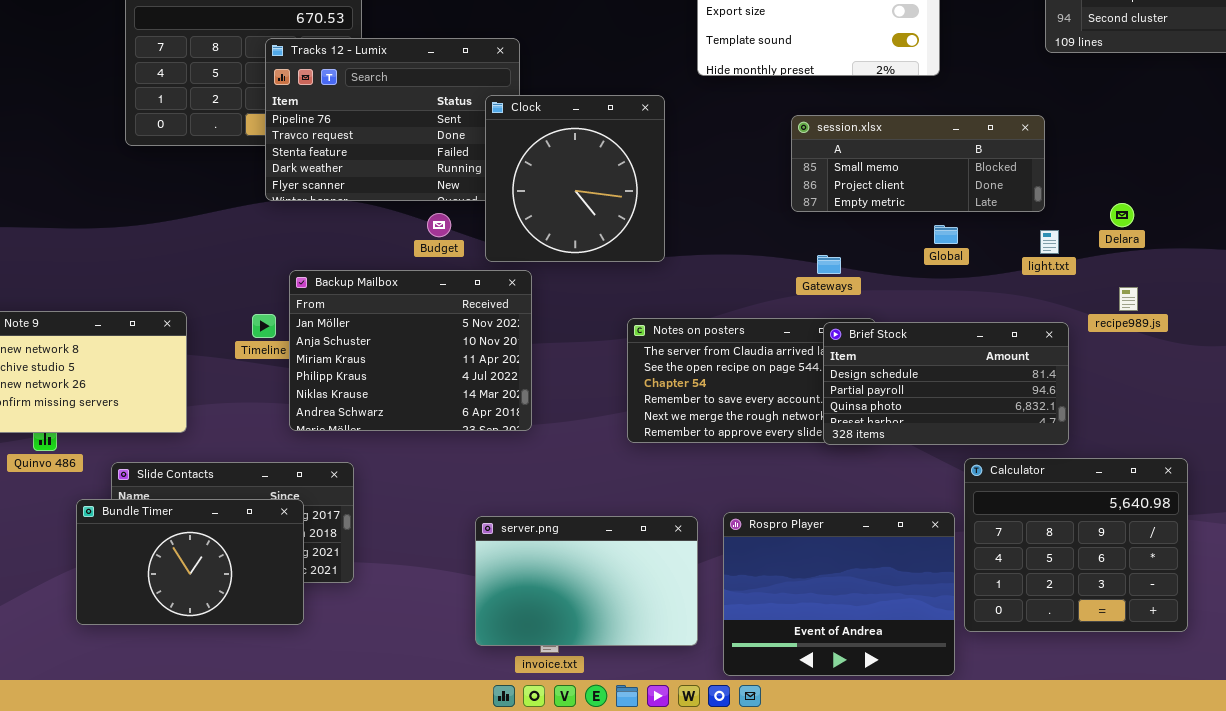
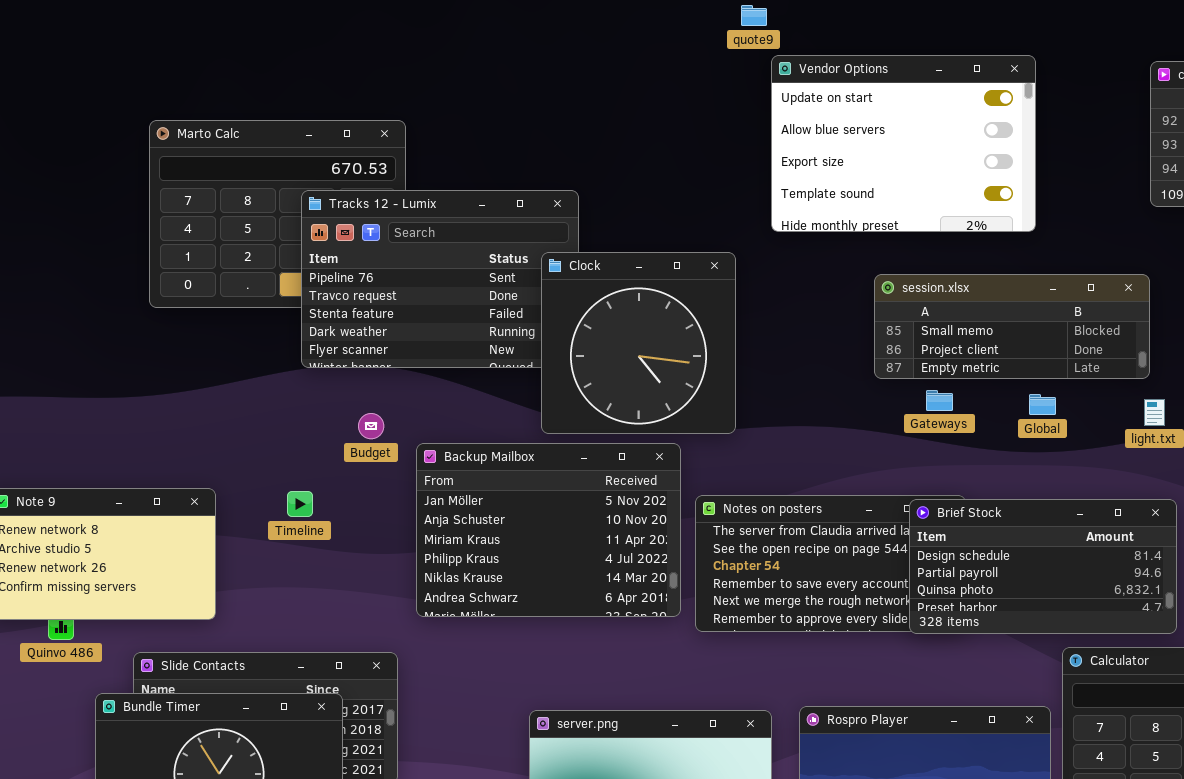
Budget: [427,213,451,237] -> [358,413,384,439], moved
Gateways: [817,255,841,274] -> [926,390,953,411], moved
Backup Mailbox: [289,270,532,431] -> [416,443,681,617], moved

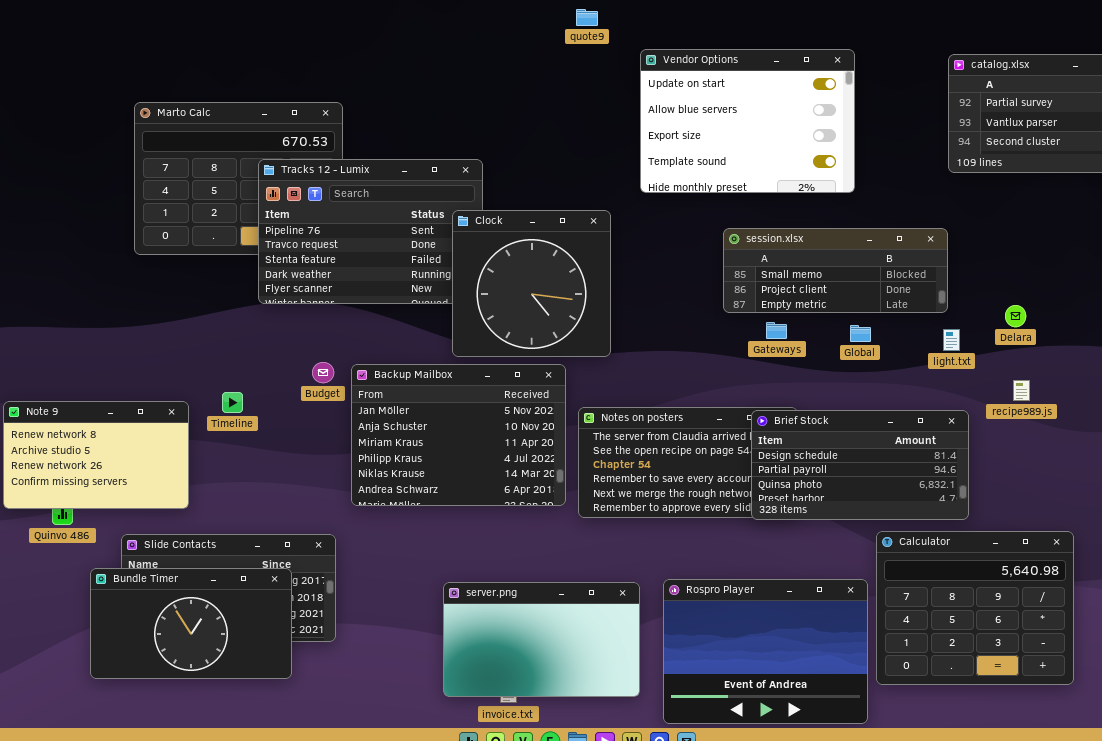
quote9: [741,5,767,26] -> [576,9,598,26], moved
Budget: [358,413,384,439] -> [312,362,334,383], moved
Timeline: [287,491,313,517] -> [222,392,243,413], moved

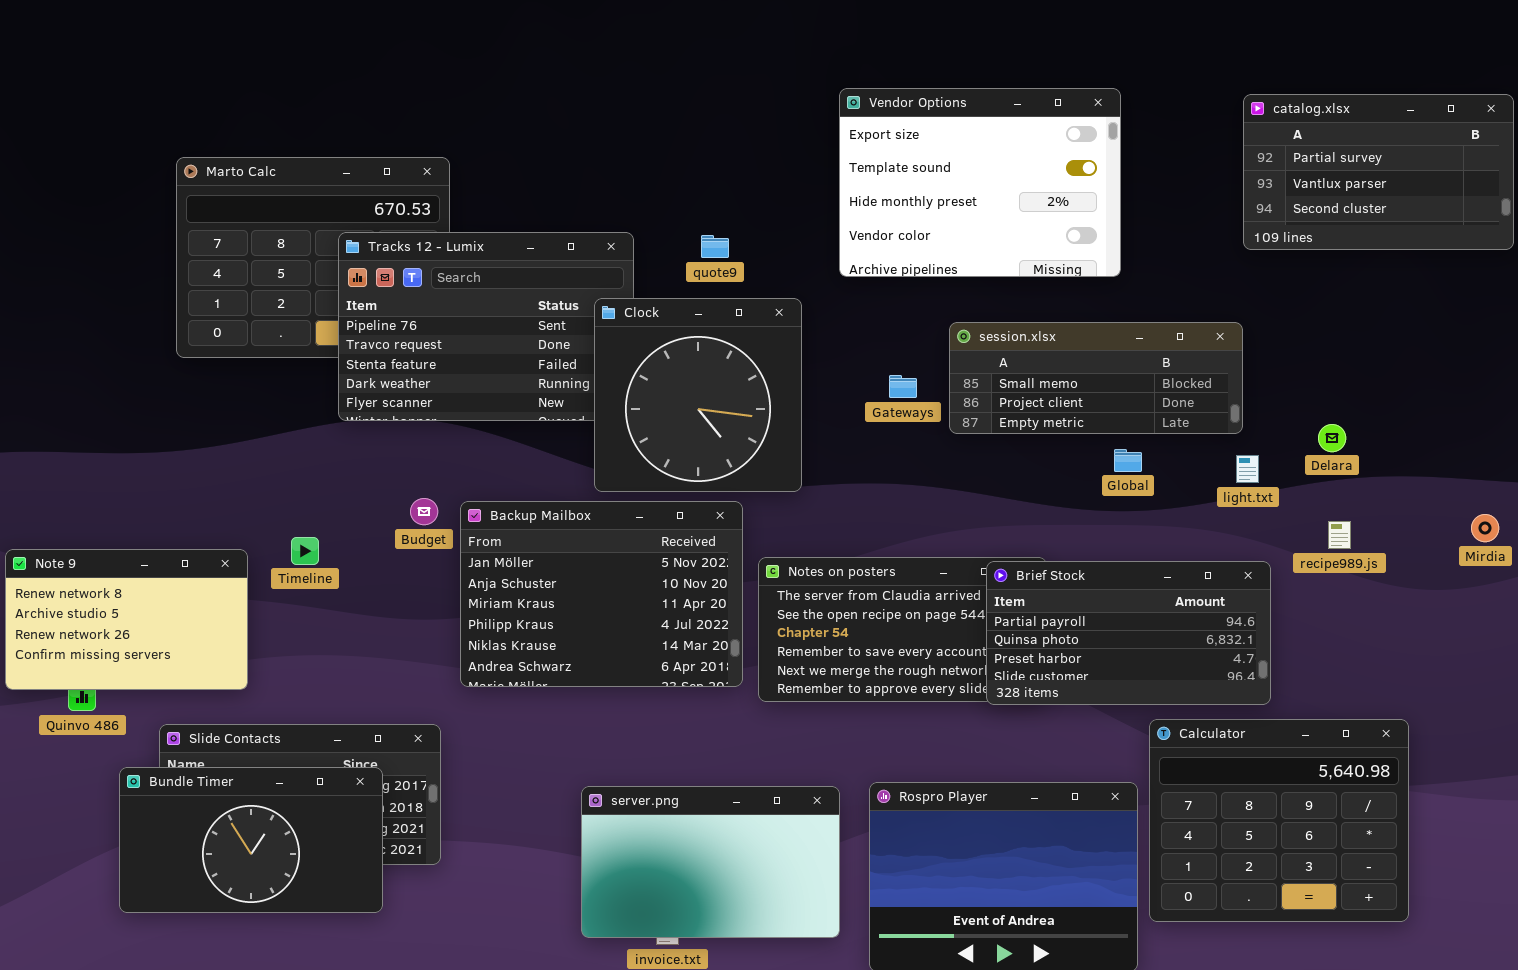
quote9: [576,9,598,26] -> [701,235,729,258], moved
Vendor Options: [640,49,855,193] -> [839,88,1121,277], scrolled down 2 rows
Gateways: [766,322,787,339] -> [889,375,917,398], moved
Brief Stock: [751,410,969,520] -> [986,561,1271,705], scrolled down 1 row

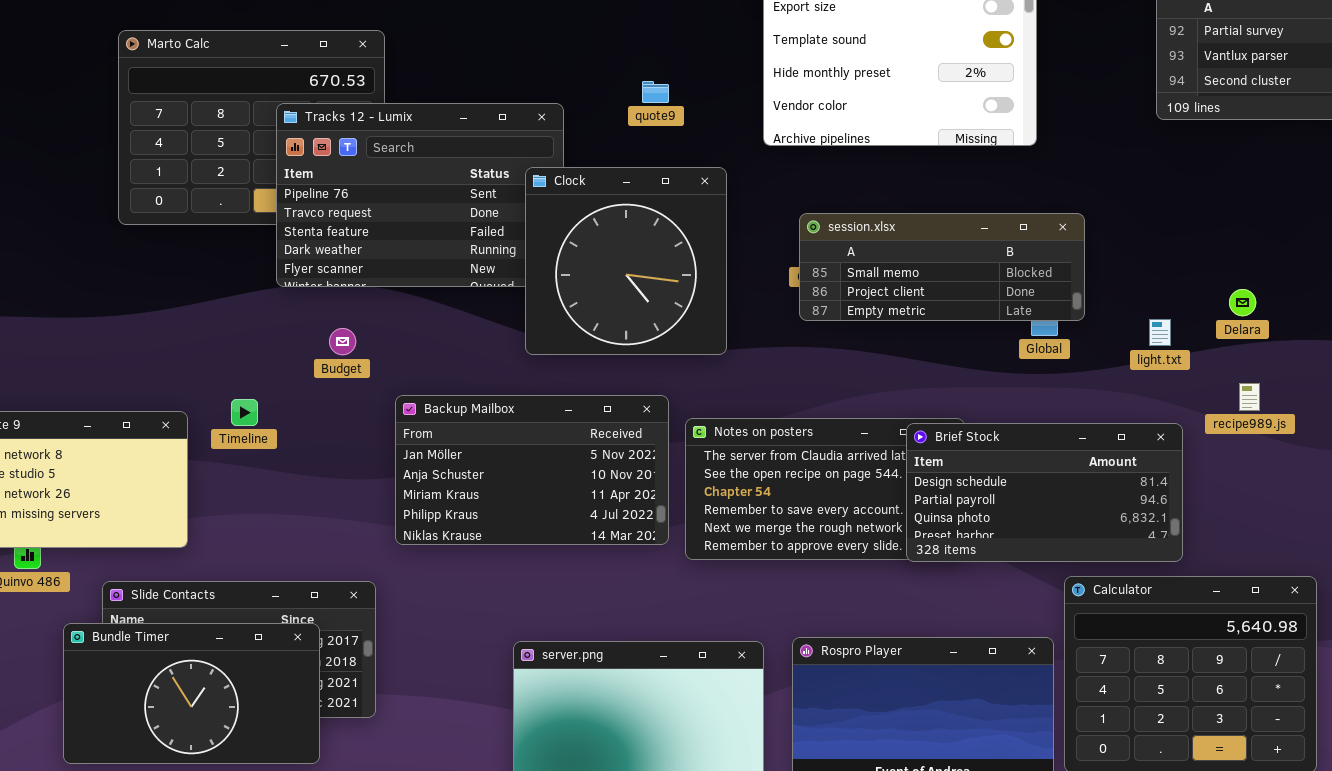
quote9: [701,235,729,258] -> [642,81,669,103], moved
session.xlsx: [949,322,1243,434] -> [799,213,1085,321], moved
Budget: [410,498,438,525] -> [329,328,356,355], moved
Backup Mailbox: [460,501,743,687] -> [395,395,669,545], resized
Brief Stock: [986,561,1271,705] -> [906,423,1183,562], scrolled up 1 row

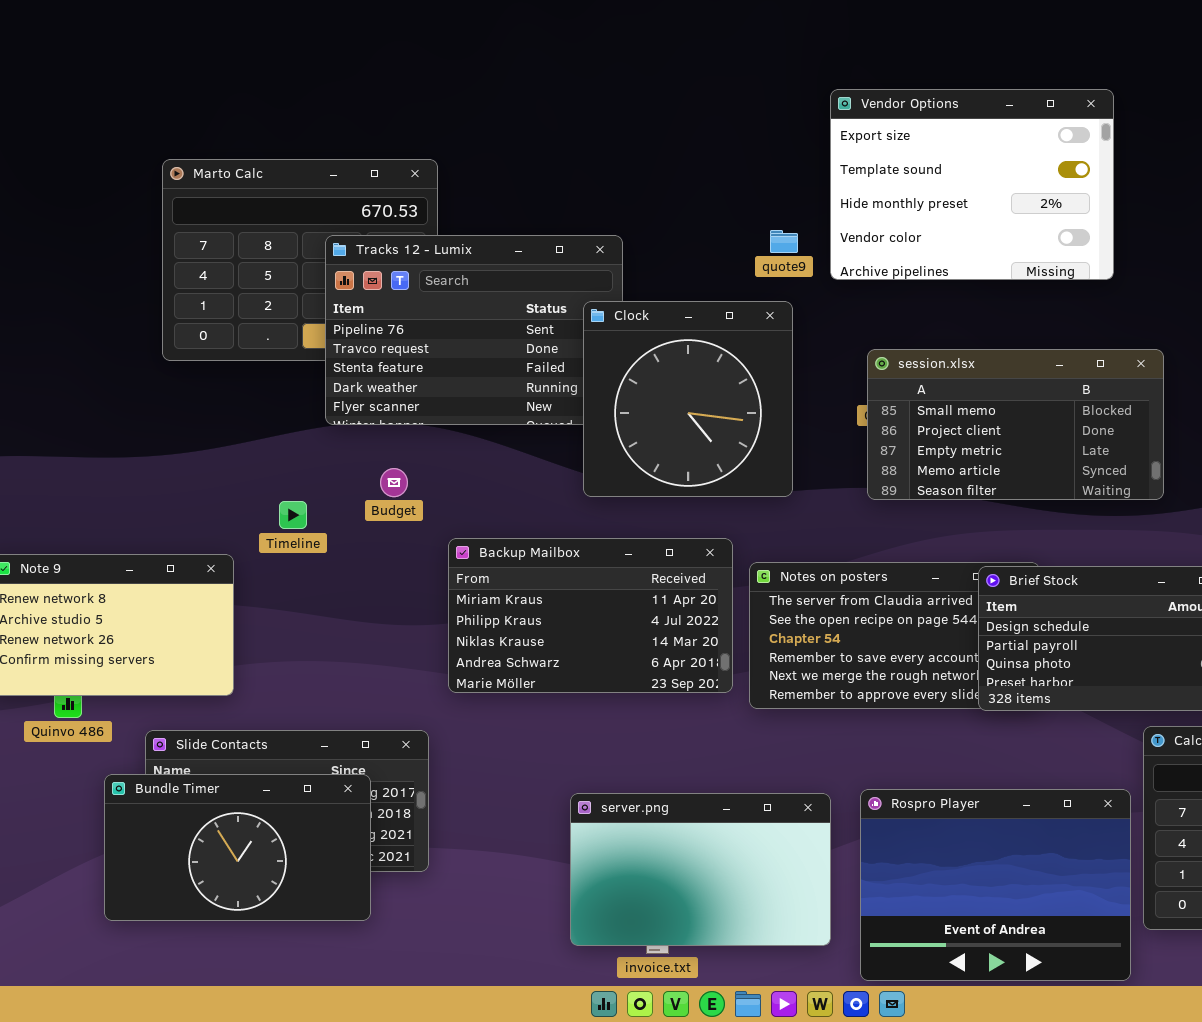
quote9: [642,81,669,103] -> [770,230,798,253], moved
session.xlsx: [799,213,1085,321] -> [867,349,1164,500], resized
Backup Mailbox: [395,395,669,545] -> [448,538,733,693], scrolled down 2 rows
Timeline: [231,399,258,426] -> [279,501,307,529], moved

